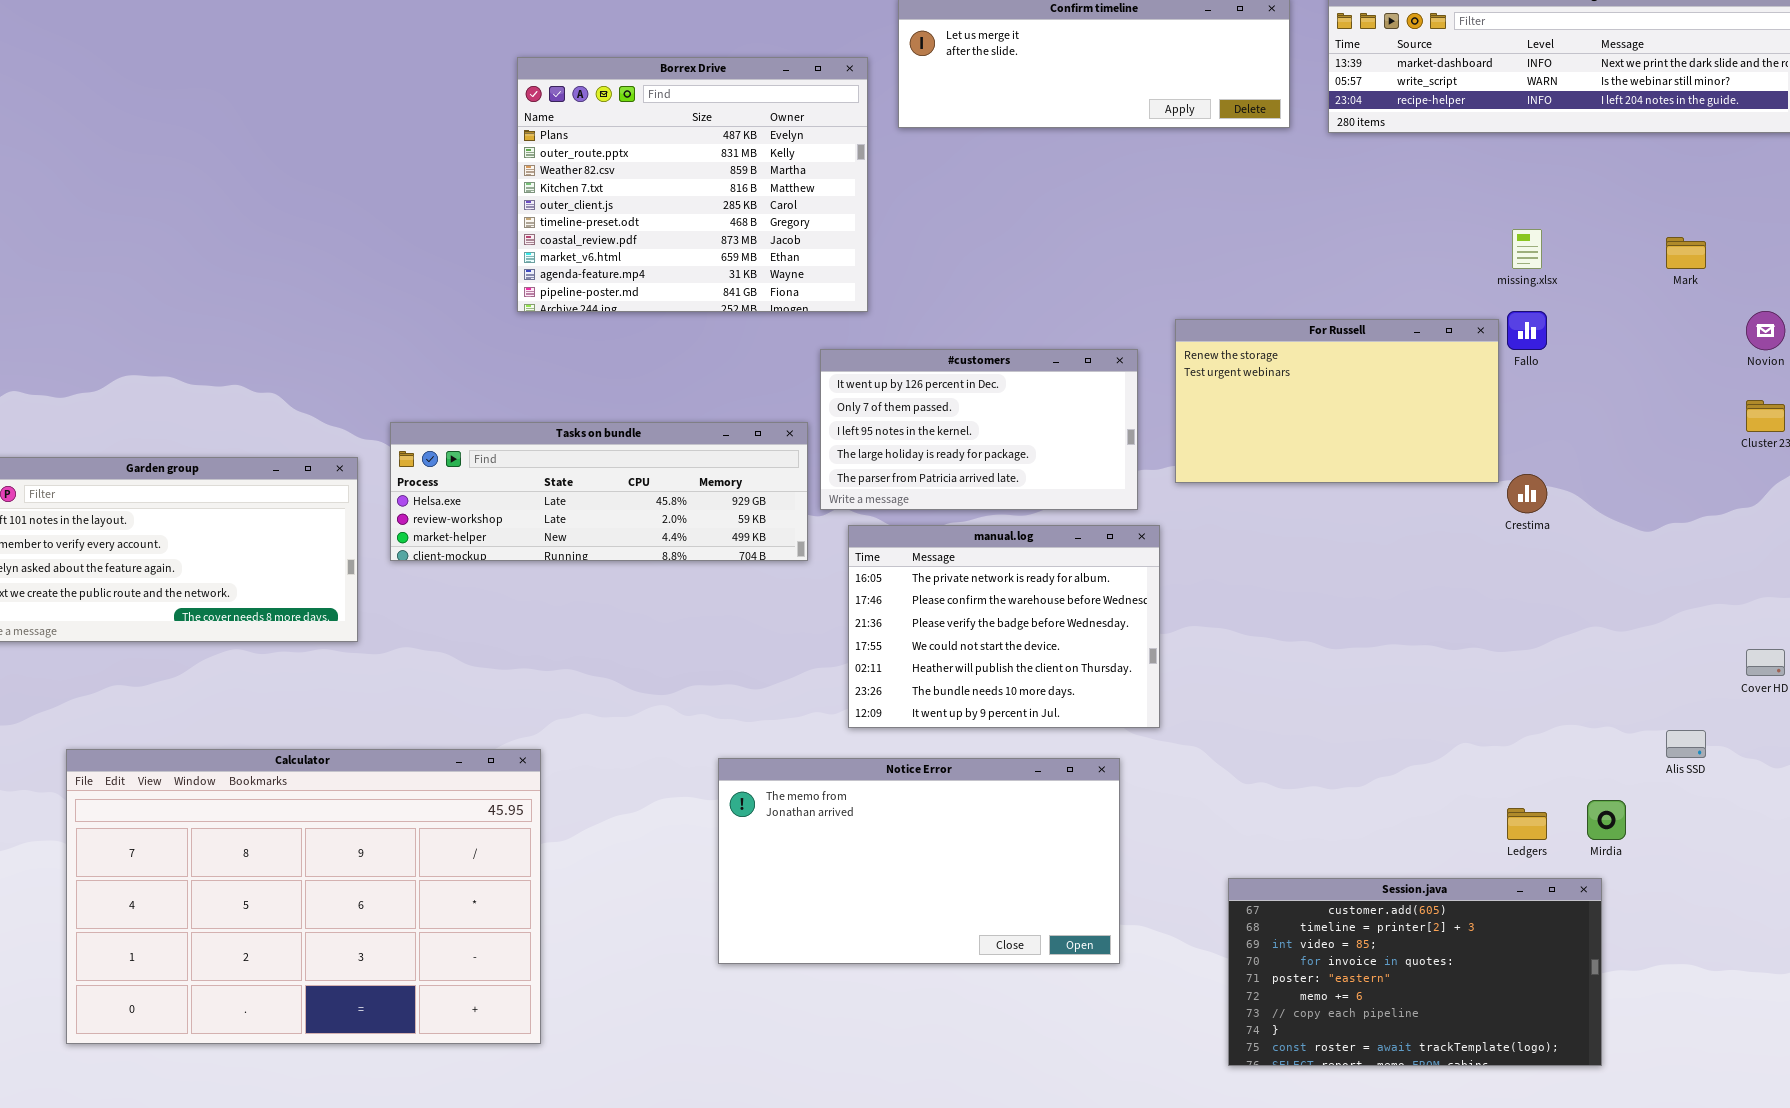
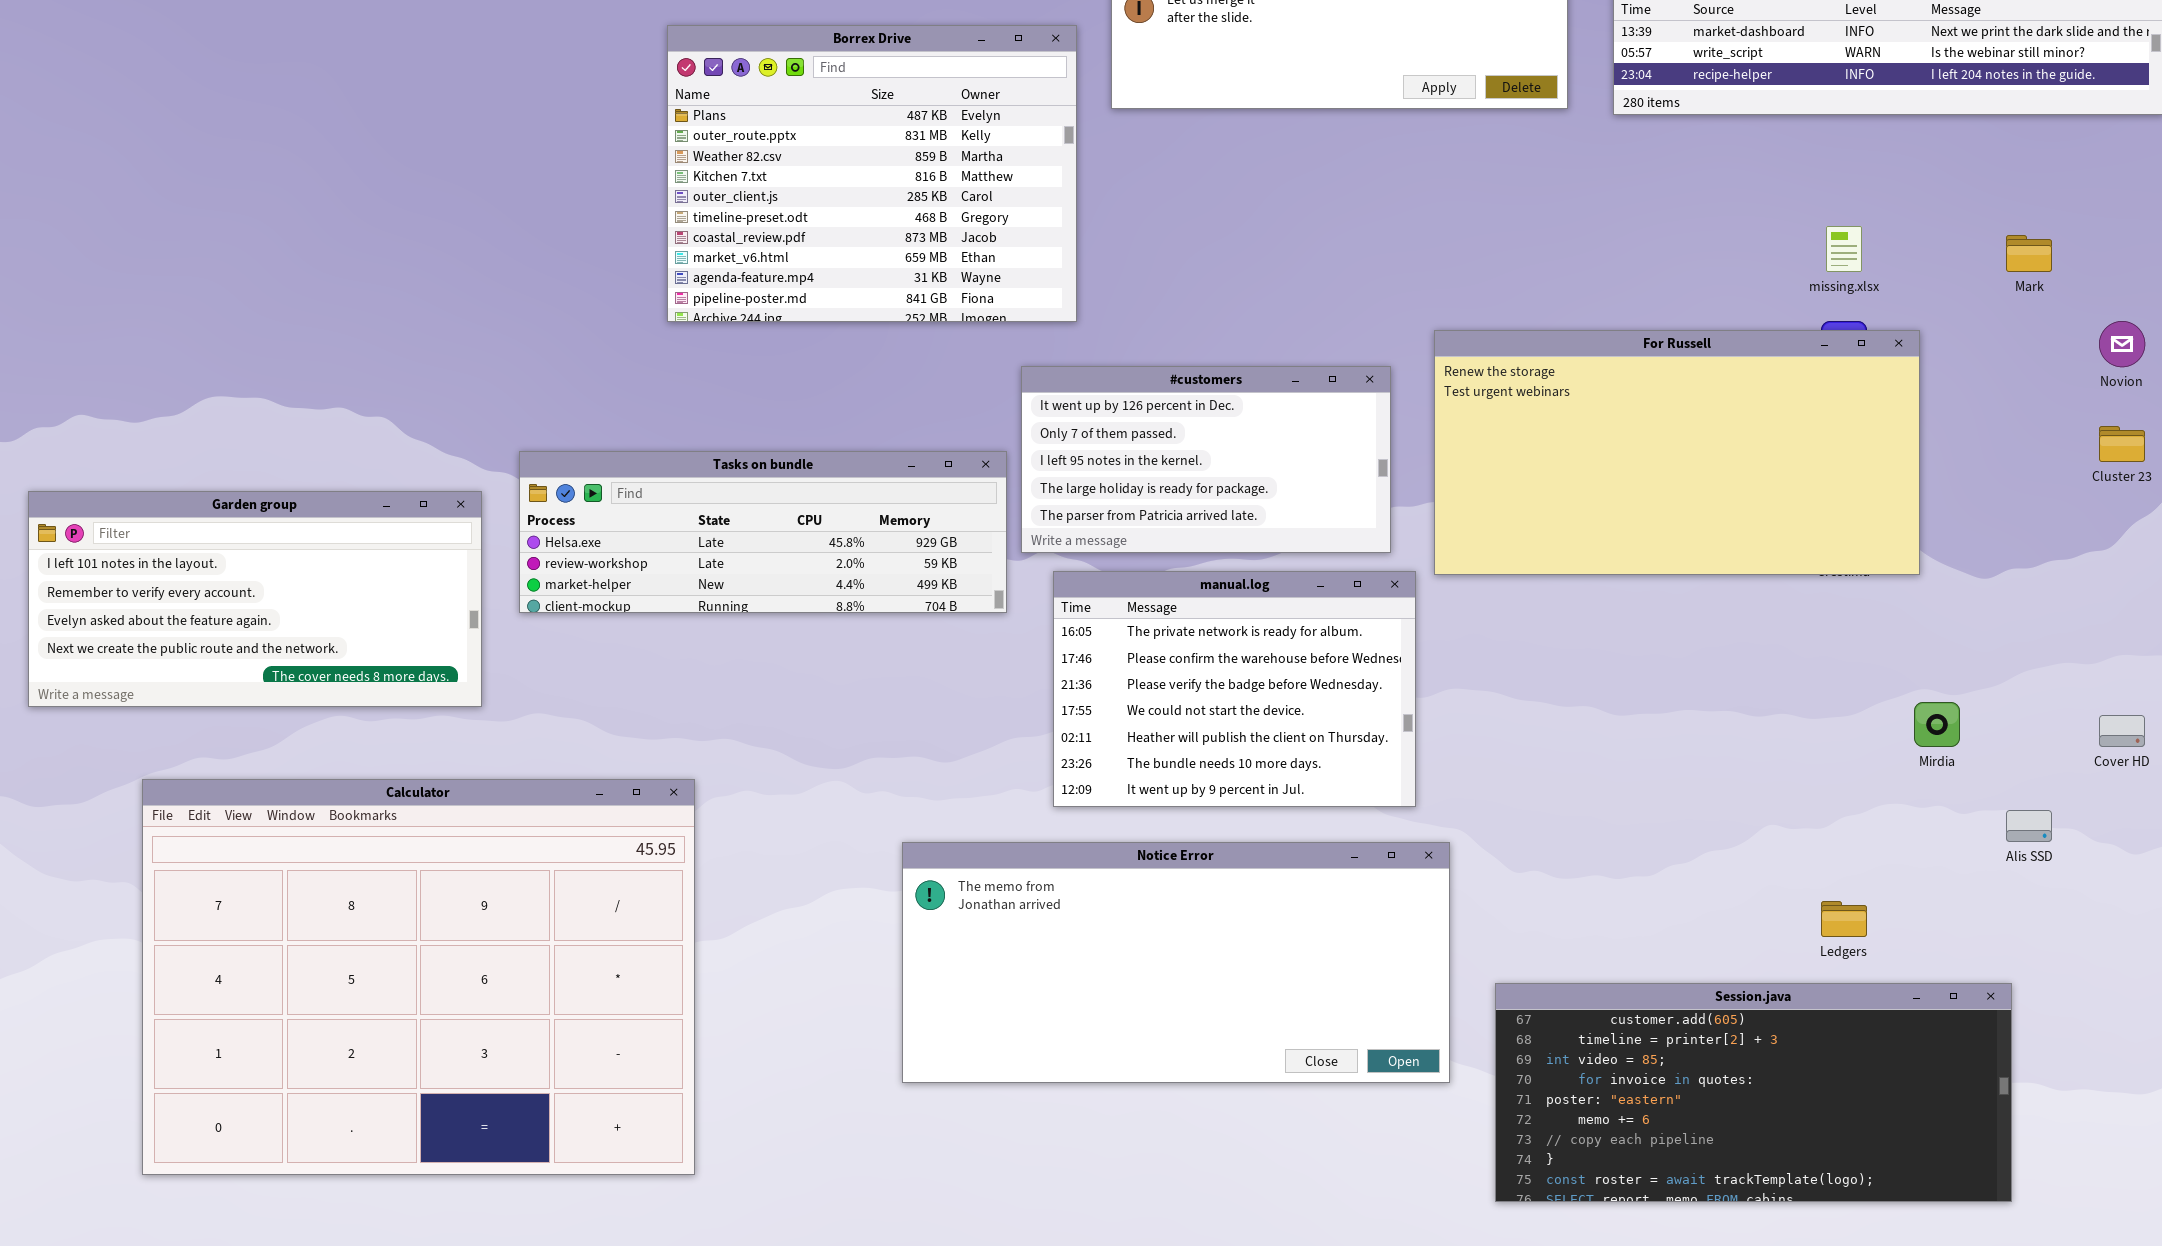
For Russell: [1175,319,1499,483] -> [1434,330,1920,575], resized
Calculator: [66,749,541,1044] -> [142,779,695,1175], resized
Notice Error: [718,758,1120,964] -> [902,842,1450,1083], resized
Mirdia: [1587,800,1626,840] -> [1914,702,1960,747], moved
Session.java: [1228,878,1602,1066] -> [1495,983,2012,1202], resized

